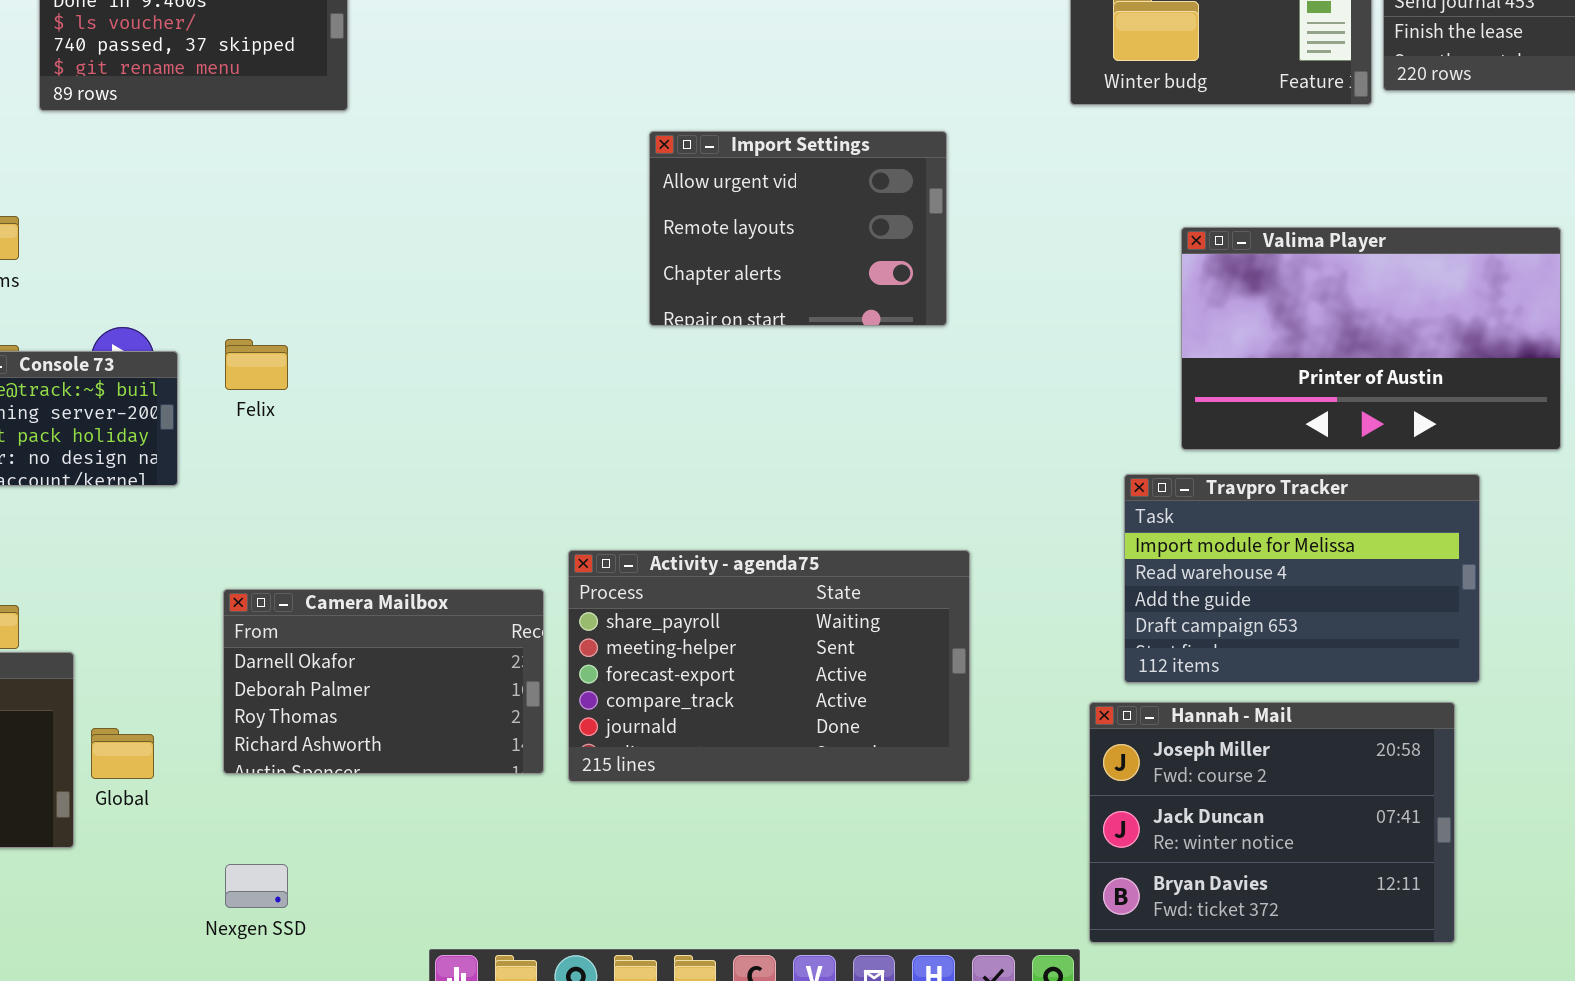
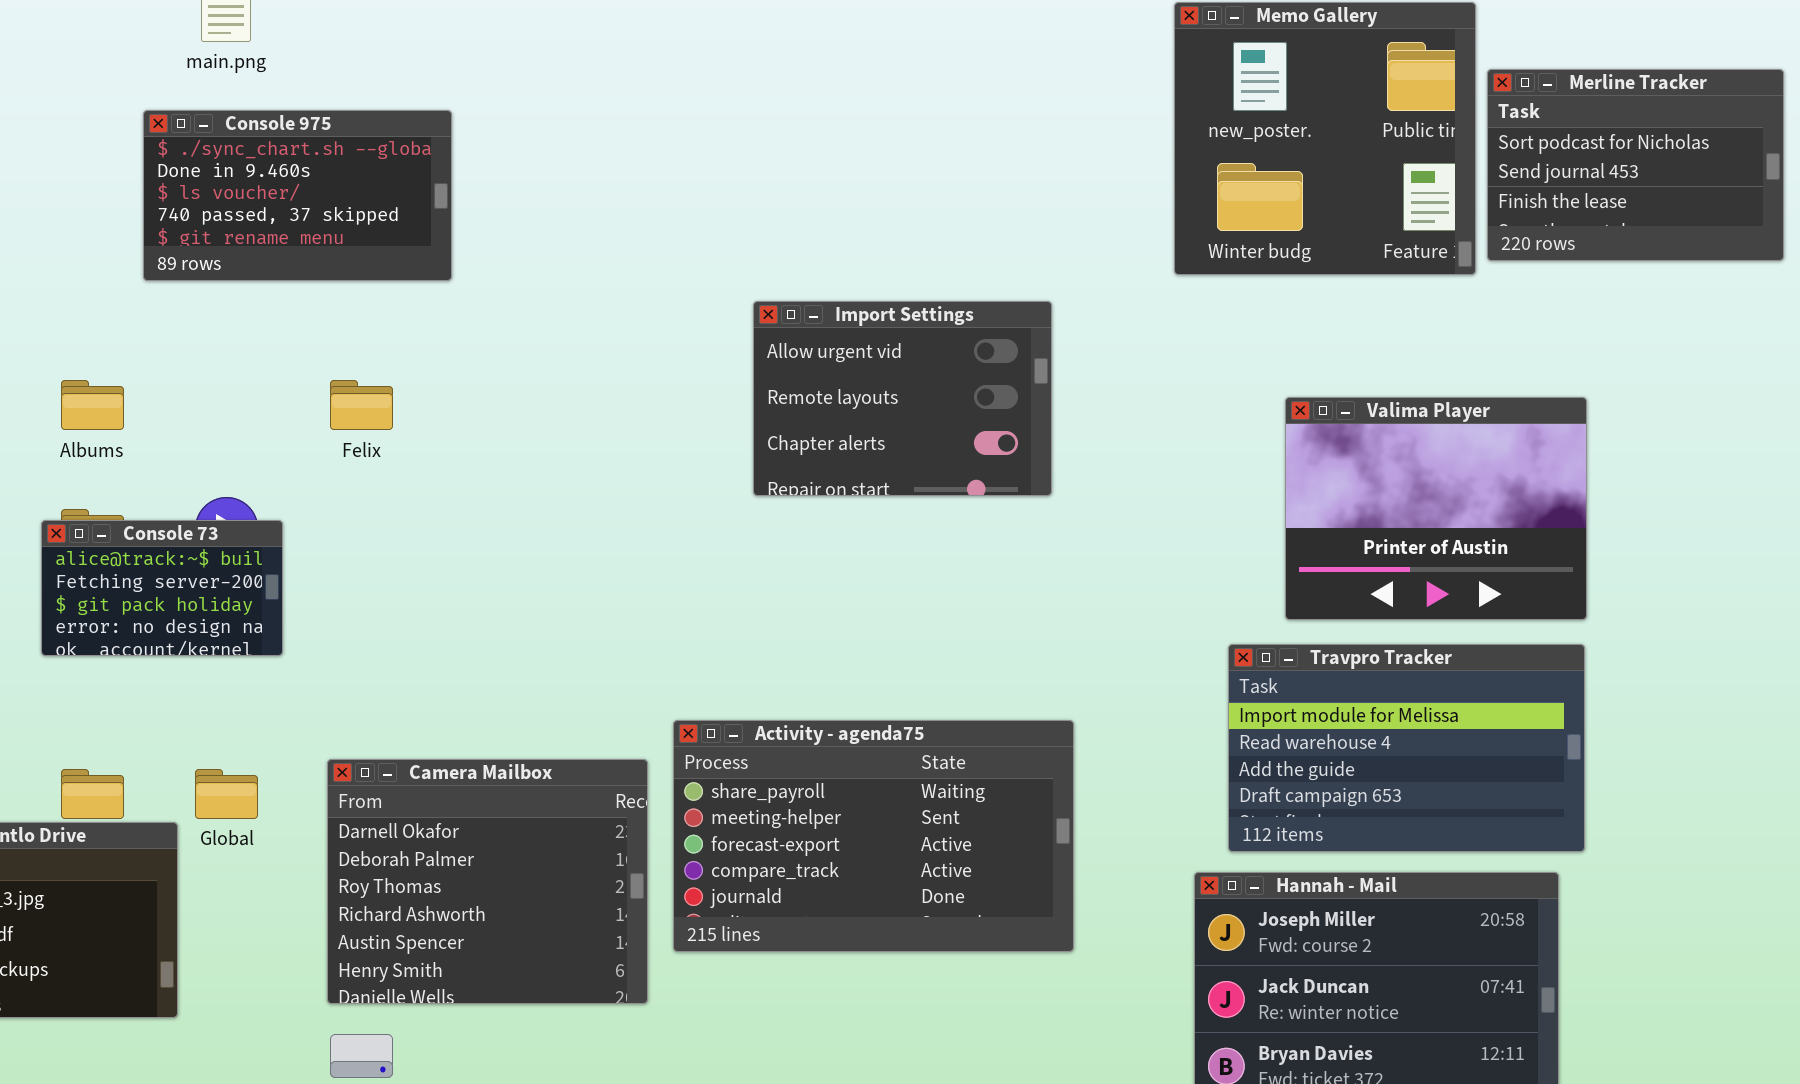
Valima Player: [1181,227,1561,450] -> [1285,397,1587,620], resized
Felix: [225,339,288,390] -> [330,380,393,430], moved
Camera Mailbox: [223,589,544,774] -> [327,759,648,1004], resized
Global: [91,728,154,779] -> [195,769,258,819], moved

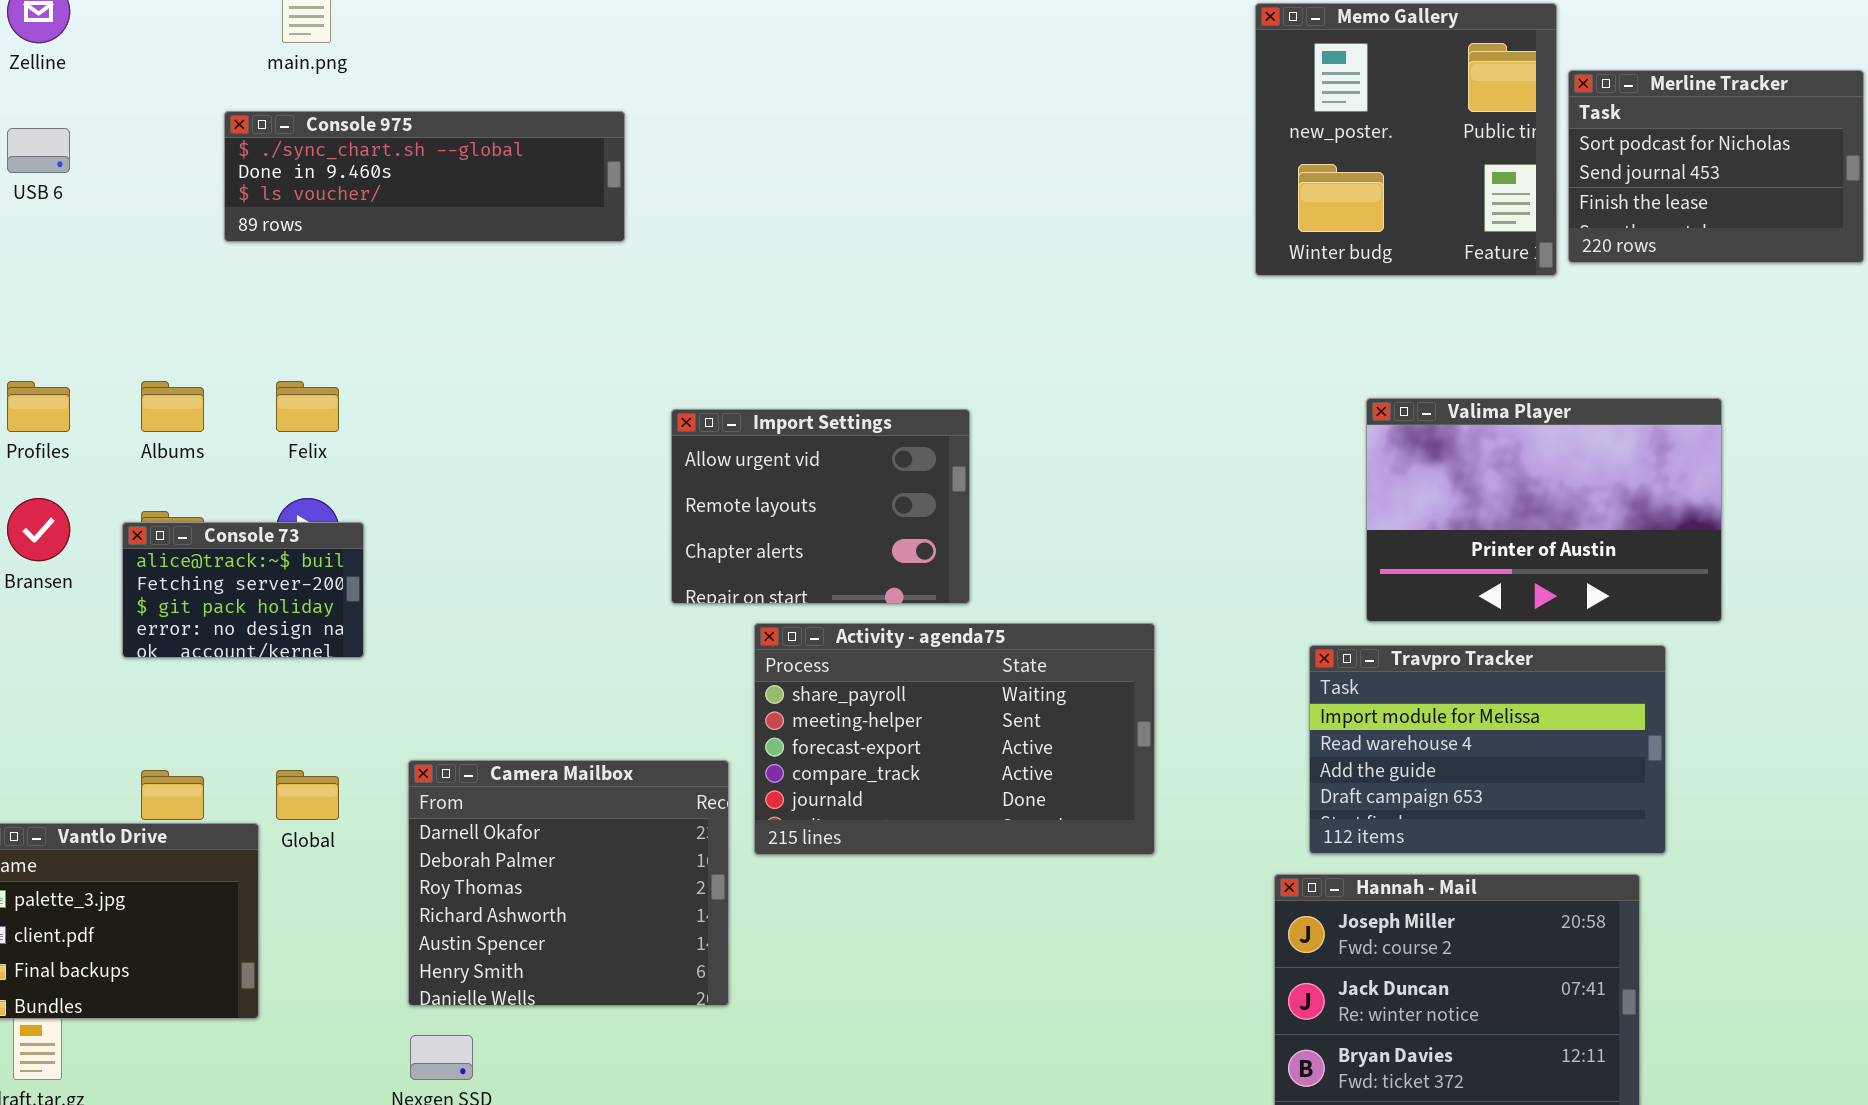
Console 975: [143,110,452,281] -> [224,111,625,242], resized
Import Settings: [753,301,1052,496] -> [671,409,970,604], moved
Felix: [330,380,393,430] -> [276,381,339,432], moved
Valima Player: [1285,397,1587,620] -> [1366,398,1722,622], resized
Activity - agenda75: [673,720,1074,952] -> [754,623,1155,855], moved

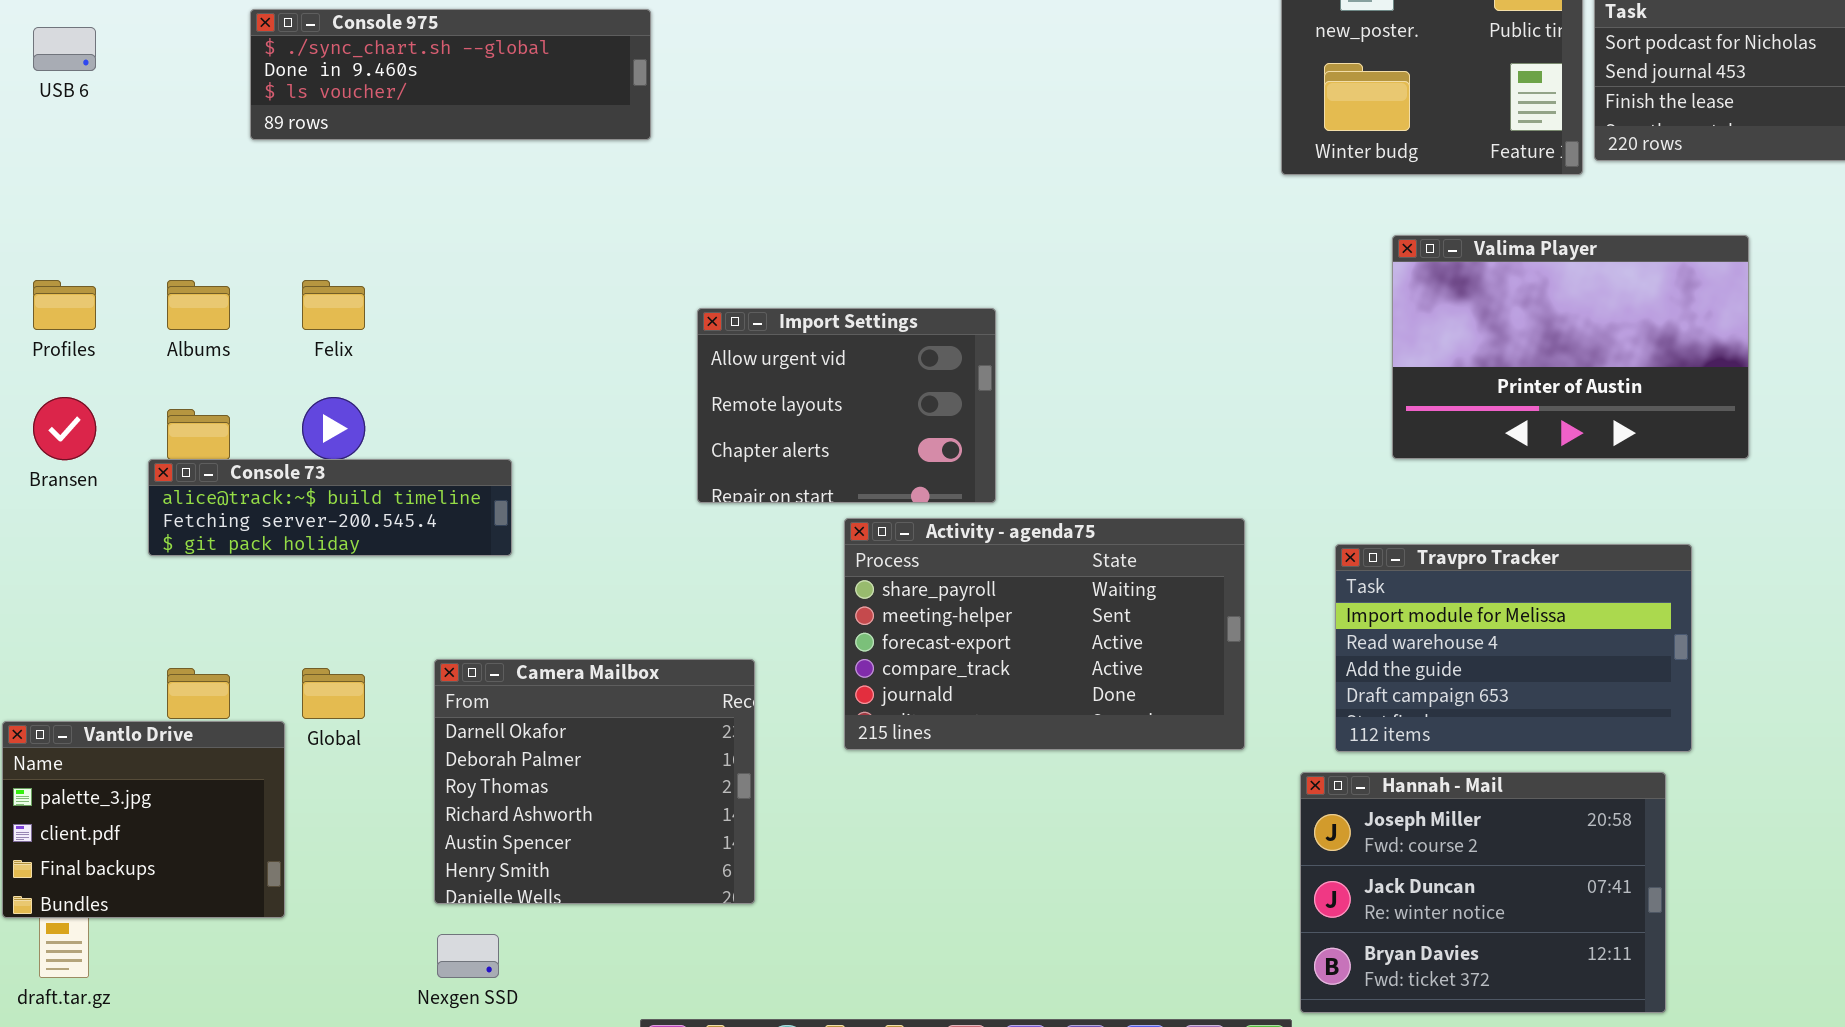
Valima Player: [1366,398,1722,622] -> [1392,235,1749,459], moved
Console 73: [122,522,364,658] -> [148,459,512,556], resized
Activity - agenda75: [754,623,1155,855] -> [844,518,1245,750], moved

